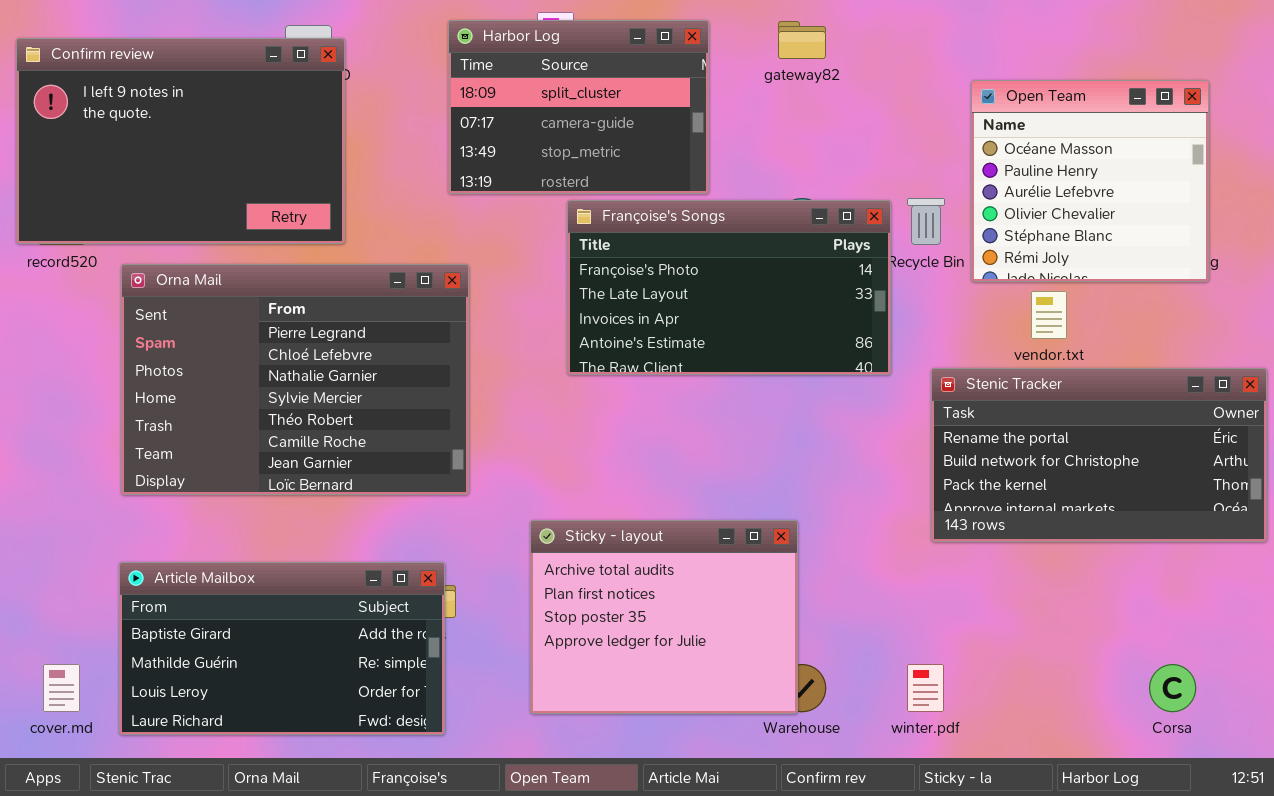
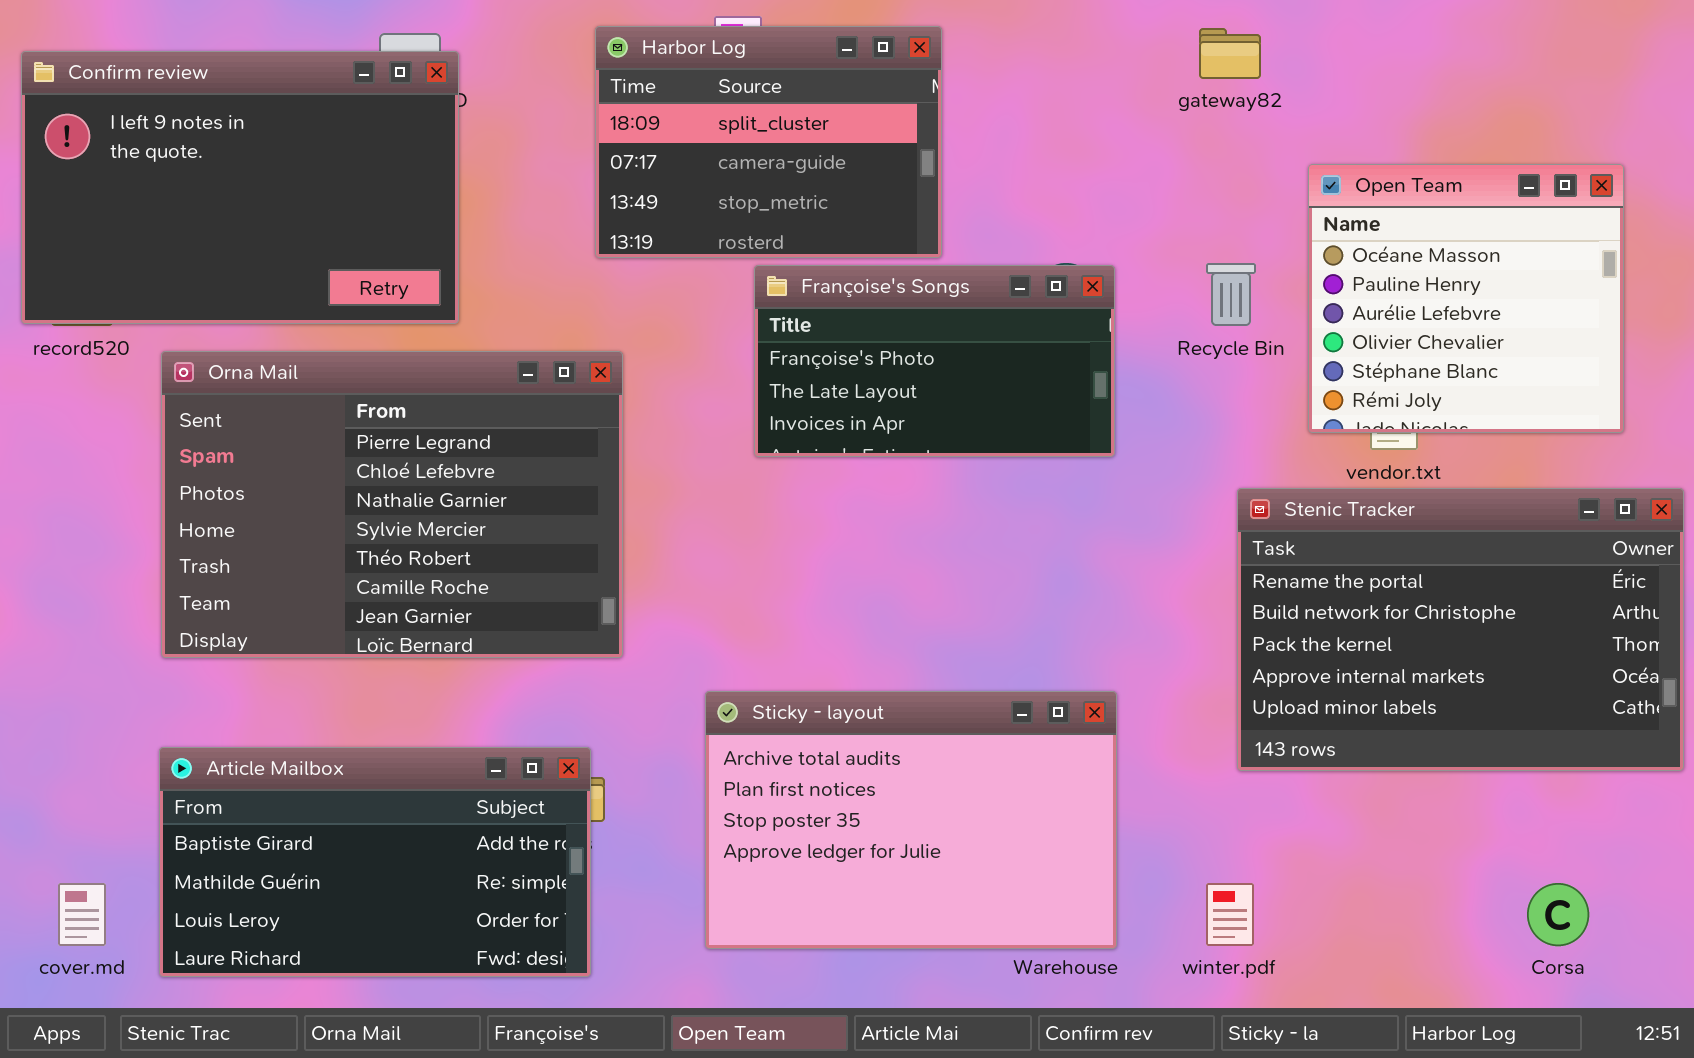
gateway82: [778,21,826,59] -> [1199,28,1261,79], moved
Open Team: [971,80,1209,282] -> [1308,164,1624,433], moved
Françoise's Songs: [567,200,891,375] -> [754,265,1115,457], resized
Stenic Tracker: [931,368,1267,542] -> [1237,488,1684,771], resized
Sticky - layout: [530,520,798,714] -> [705,691,1117,949], resized

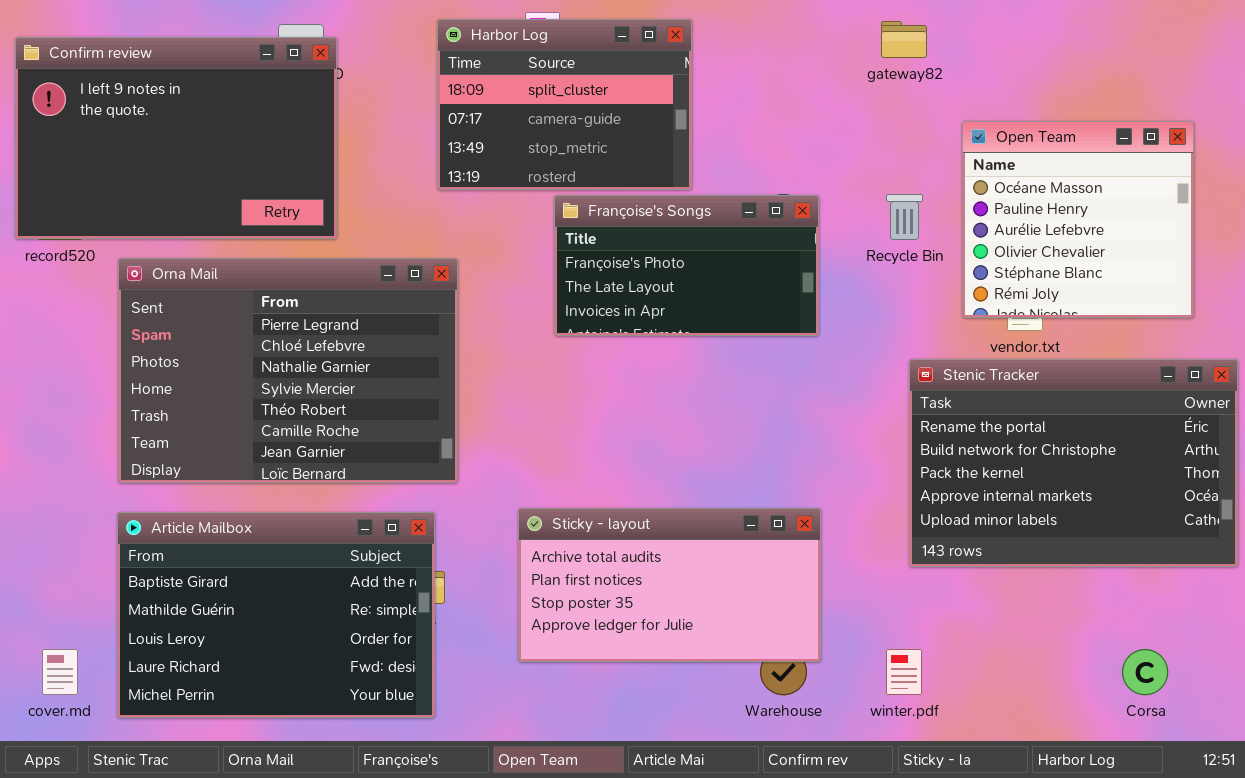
Sticky - layout: [705,691,1117,949] -> [518,508,821,662], resized
Article Mailbox: [159,747,591,977] -> [117,512,435,718], resized

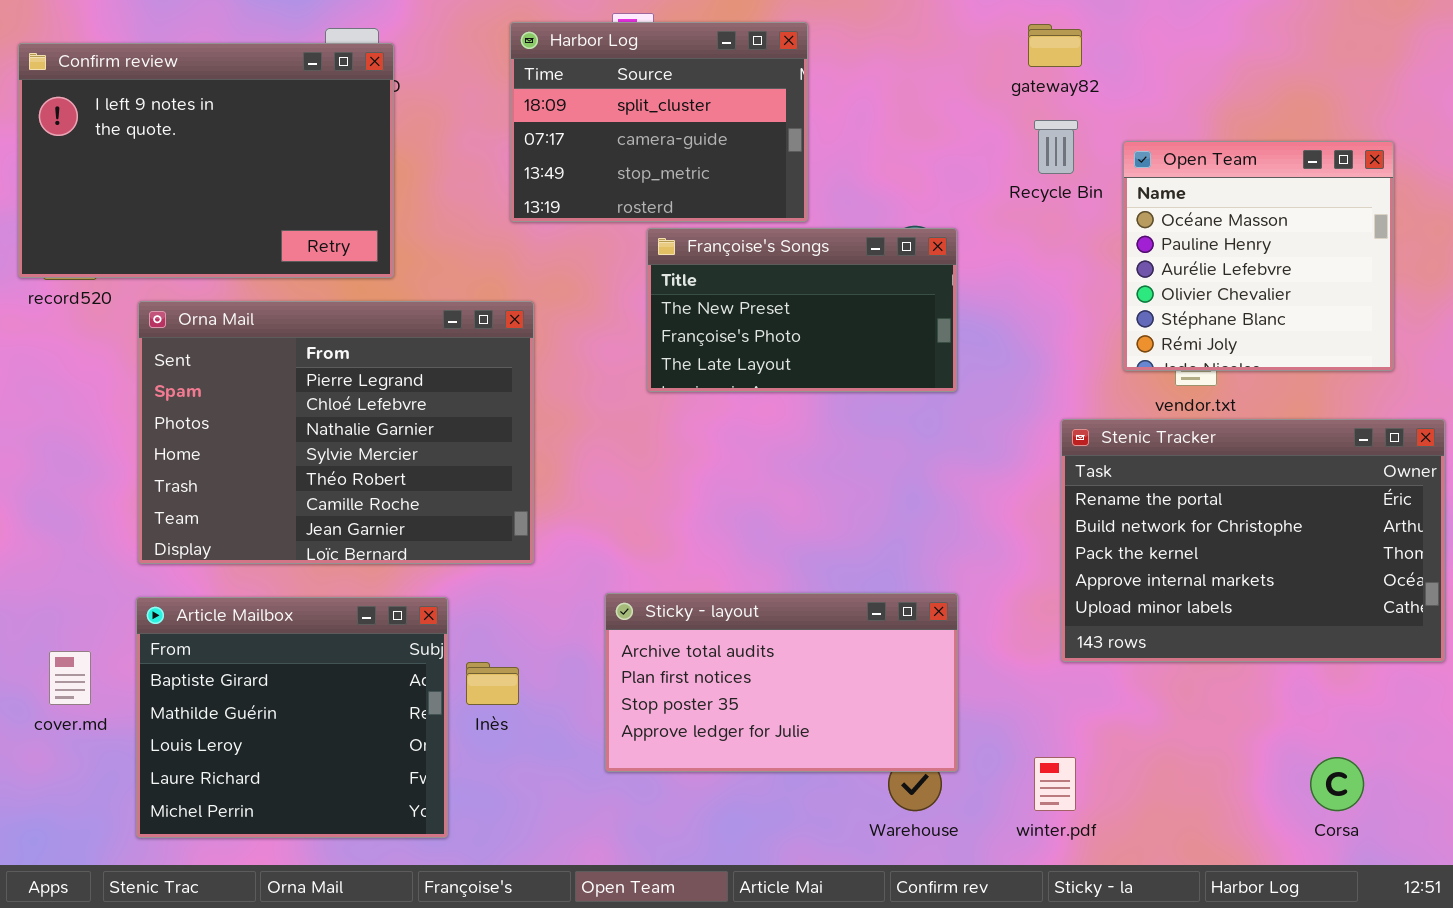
Recycle Bin: [886,194,923,240] -> [1034,120,1078,174], moved
Françoise's Songs: [554,195,819,336] -> [647,228,957,392], scrolled up 1 row
Article Mailbox: [117,512,435,718] -> [136,597,448,838], resized
cover.md: [42,649,78,695] -> [49,651,91,705], moved

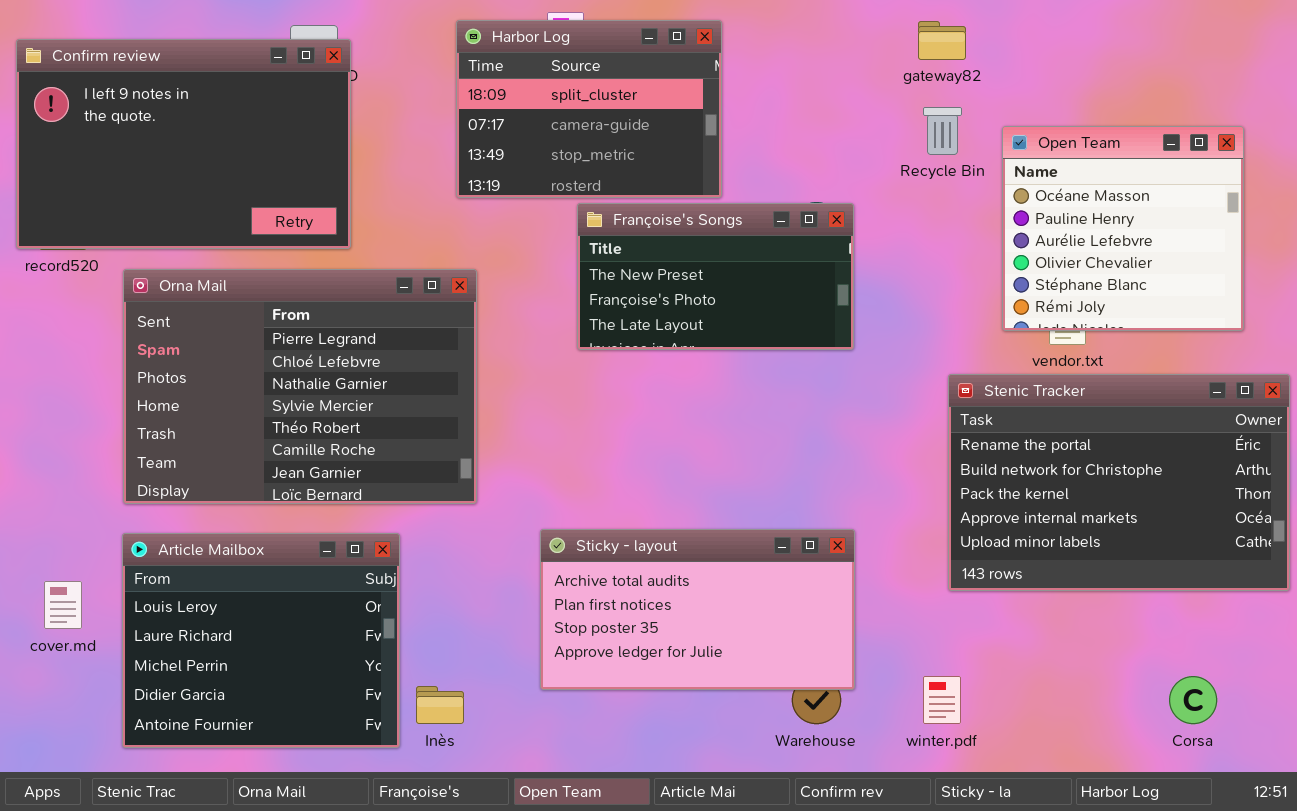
Article Mailbox: [136,597,448,838] -> [122,533,400,748], scrolled down 2 rows
Inès: [466,662,519,705] -> [416,686,464,724], moved

